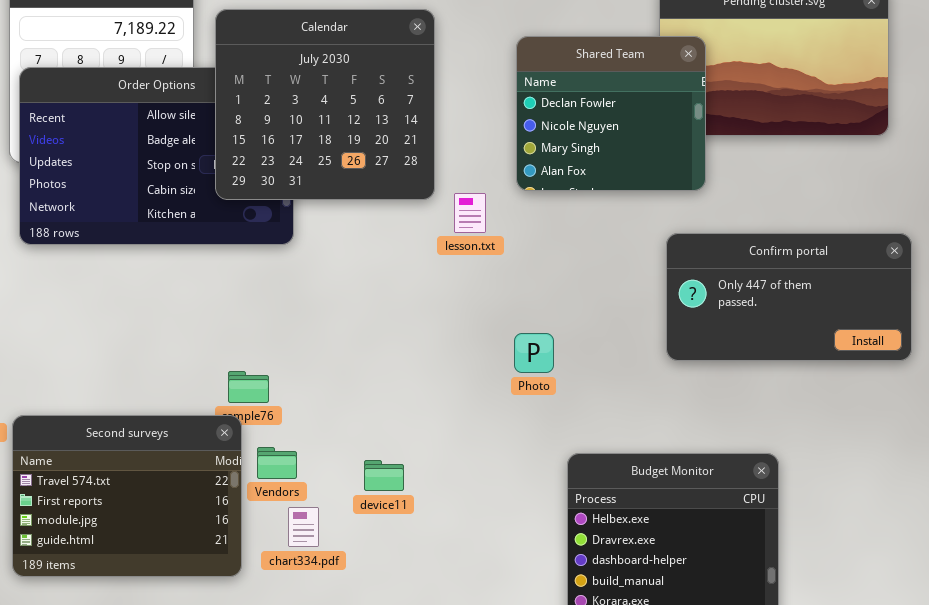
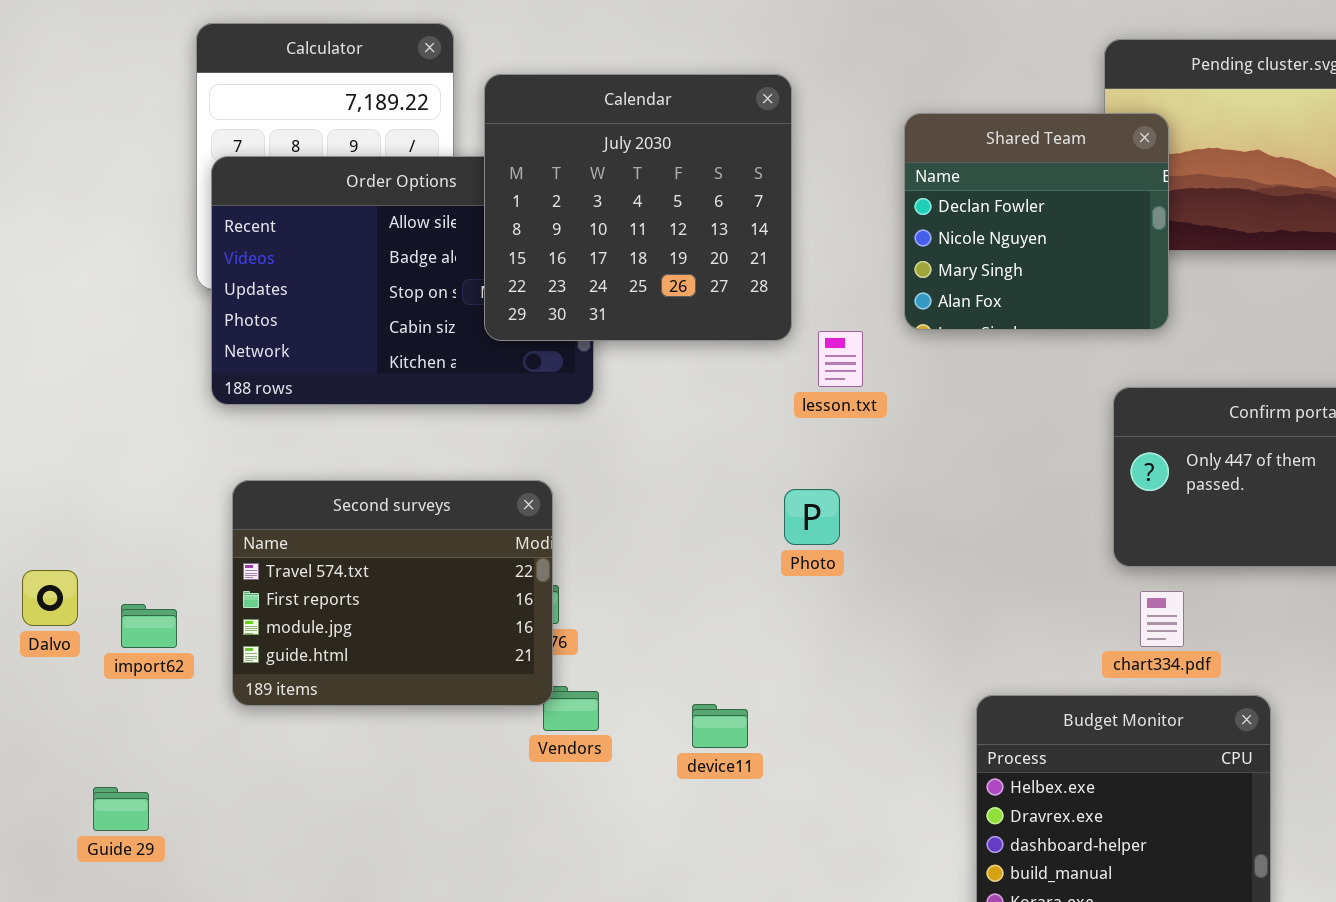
Photo: [514,333,554,373] -> [784,489,840,545], moved
Second surveys: [12,415,242,577] -> [232,480,553,706], moved
chart334.pdf: [288,507,319,547] -> [1140,591,1184,647], moved

